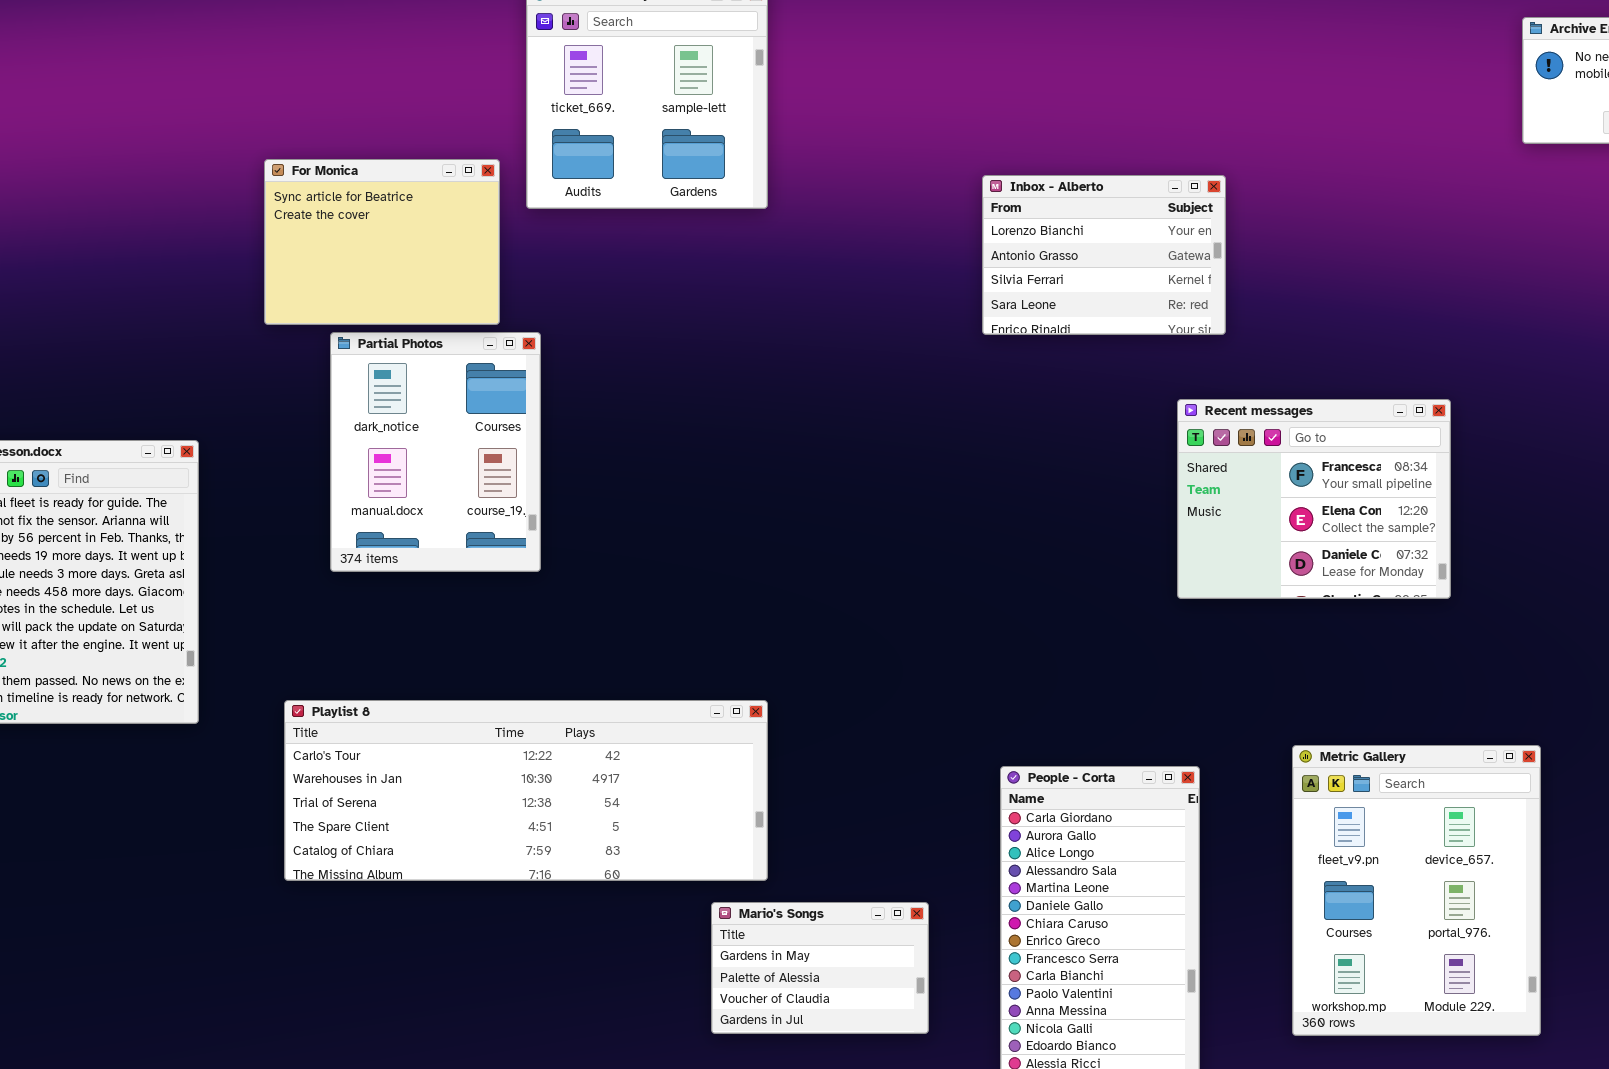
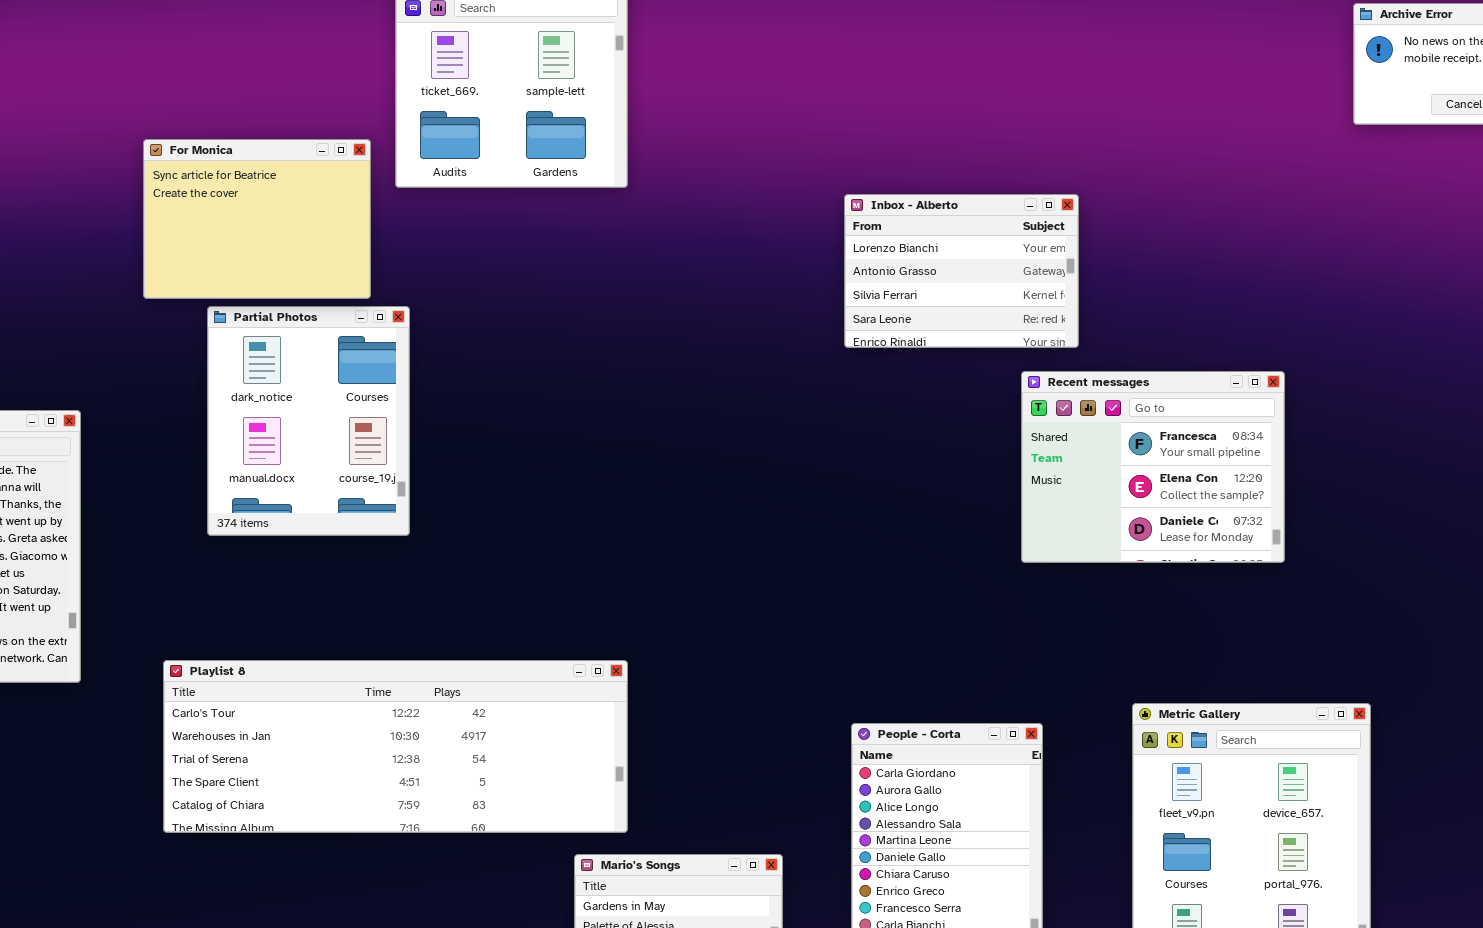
Inbox - Alberto: [982,175,1226,335] -> [844,194,1079,348], moved

